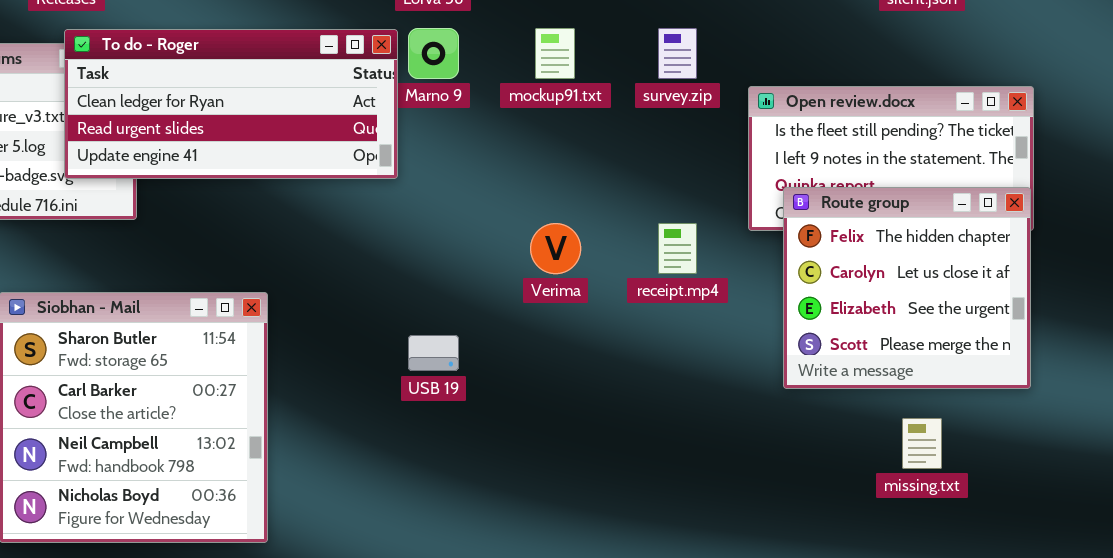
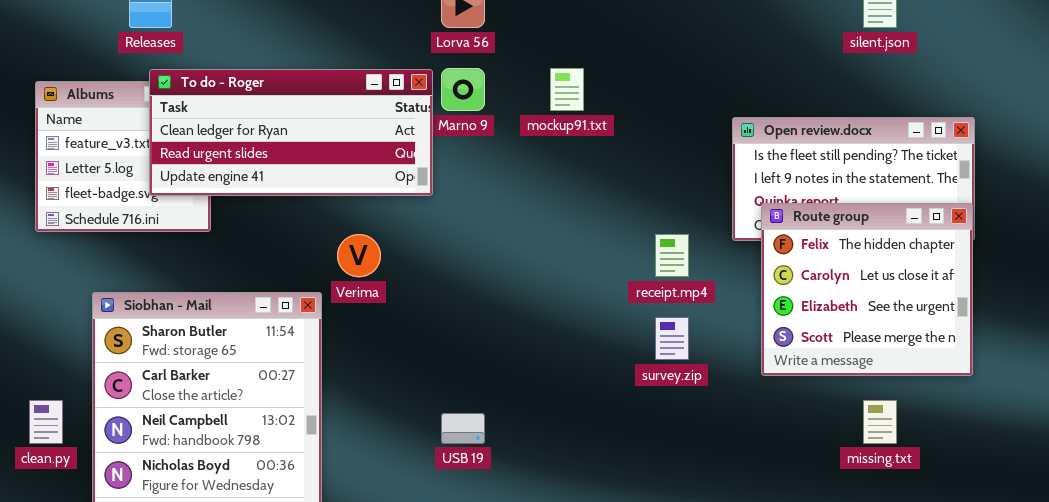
survey.zip: [658,28,697,79] -> [655,317,689,360], moved
Verima: [530,223,581,274] -> [337,234,381,277], moved
USB 19: [408,335,459,371] -> [441,413,485,444], moved

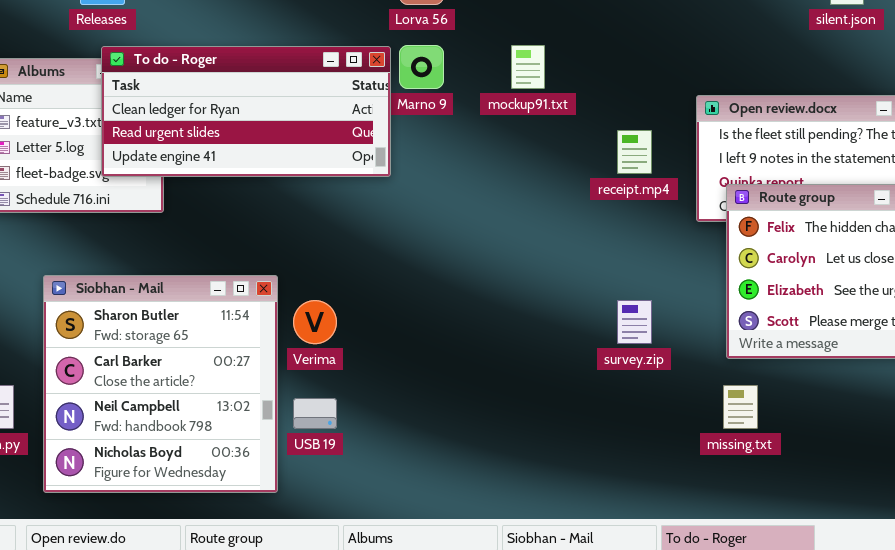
Verima: [337,234,381,277] -> [293,300,337,344], moved
receipt.mp4: [655,234,689,277] -> [617,130,652,174], moved
missing.txt: [863,400,897,444] -> [723,385,758,429], moved
USB 19: [441,413,485,444] -> [293,398,337,429], moved

